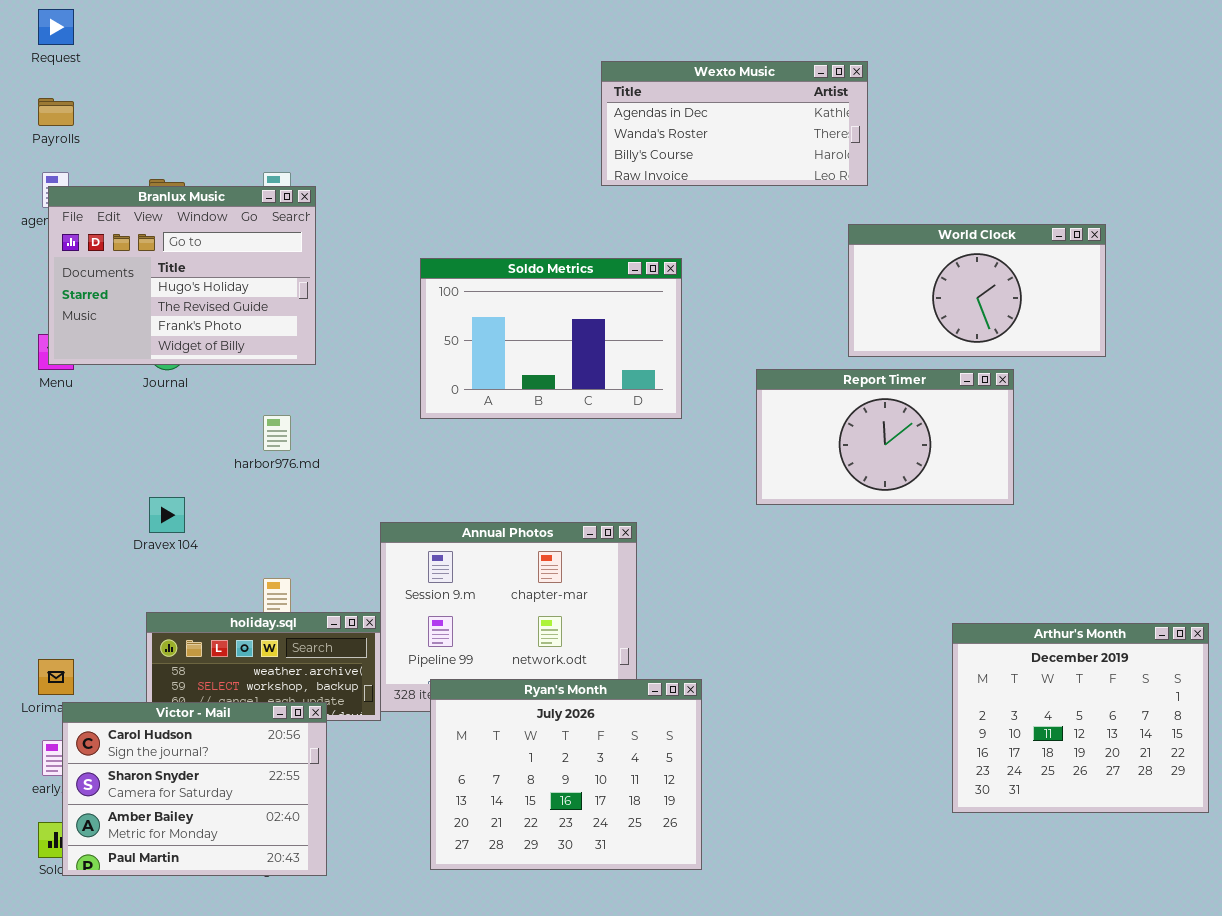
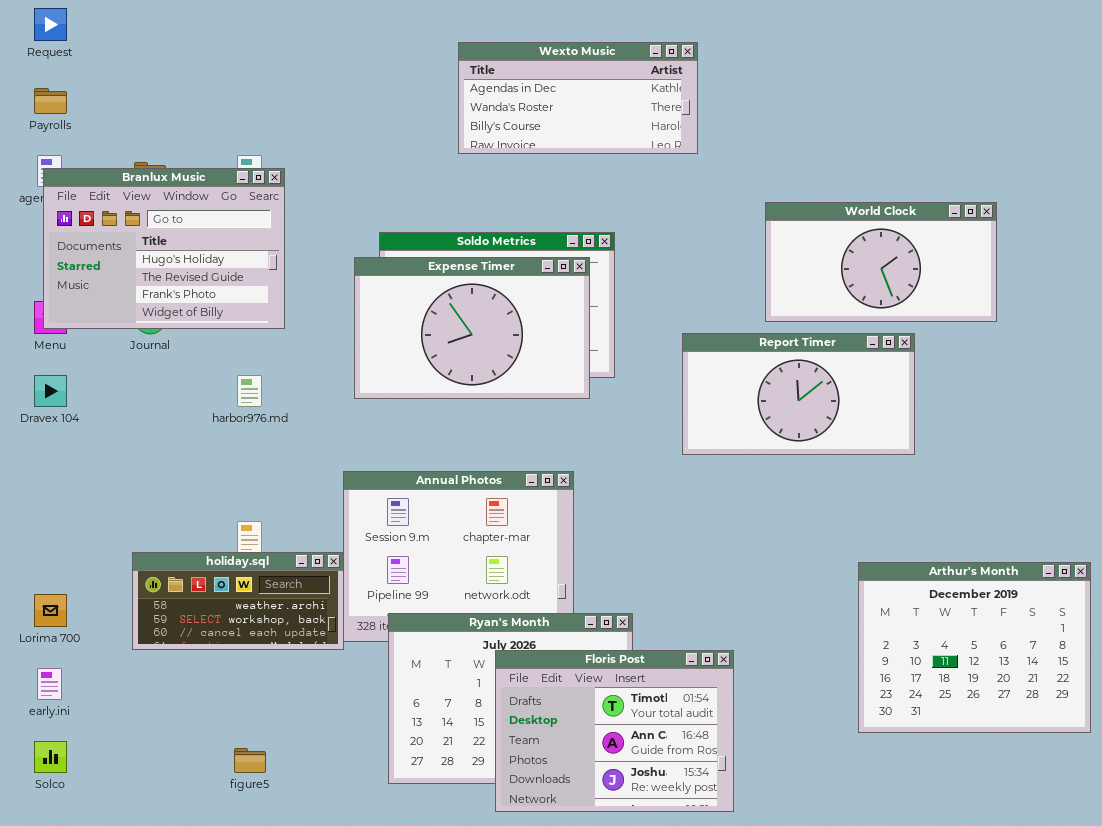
Wexto Music: [601,61,868,186] -> [458,42,698,154], moved
Expense Timer: none -> [354,257,590,399], opened
Dravex 104: [149,497,185,533] -> [34,375,67,407], moved
Victor - Mail: [62,702,327,876] -> none, closed
Floris Post: none -> [495,650,734,812], opened

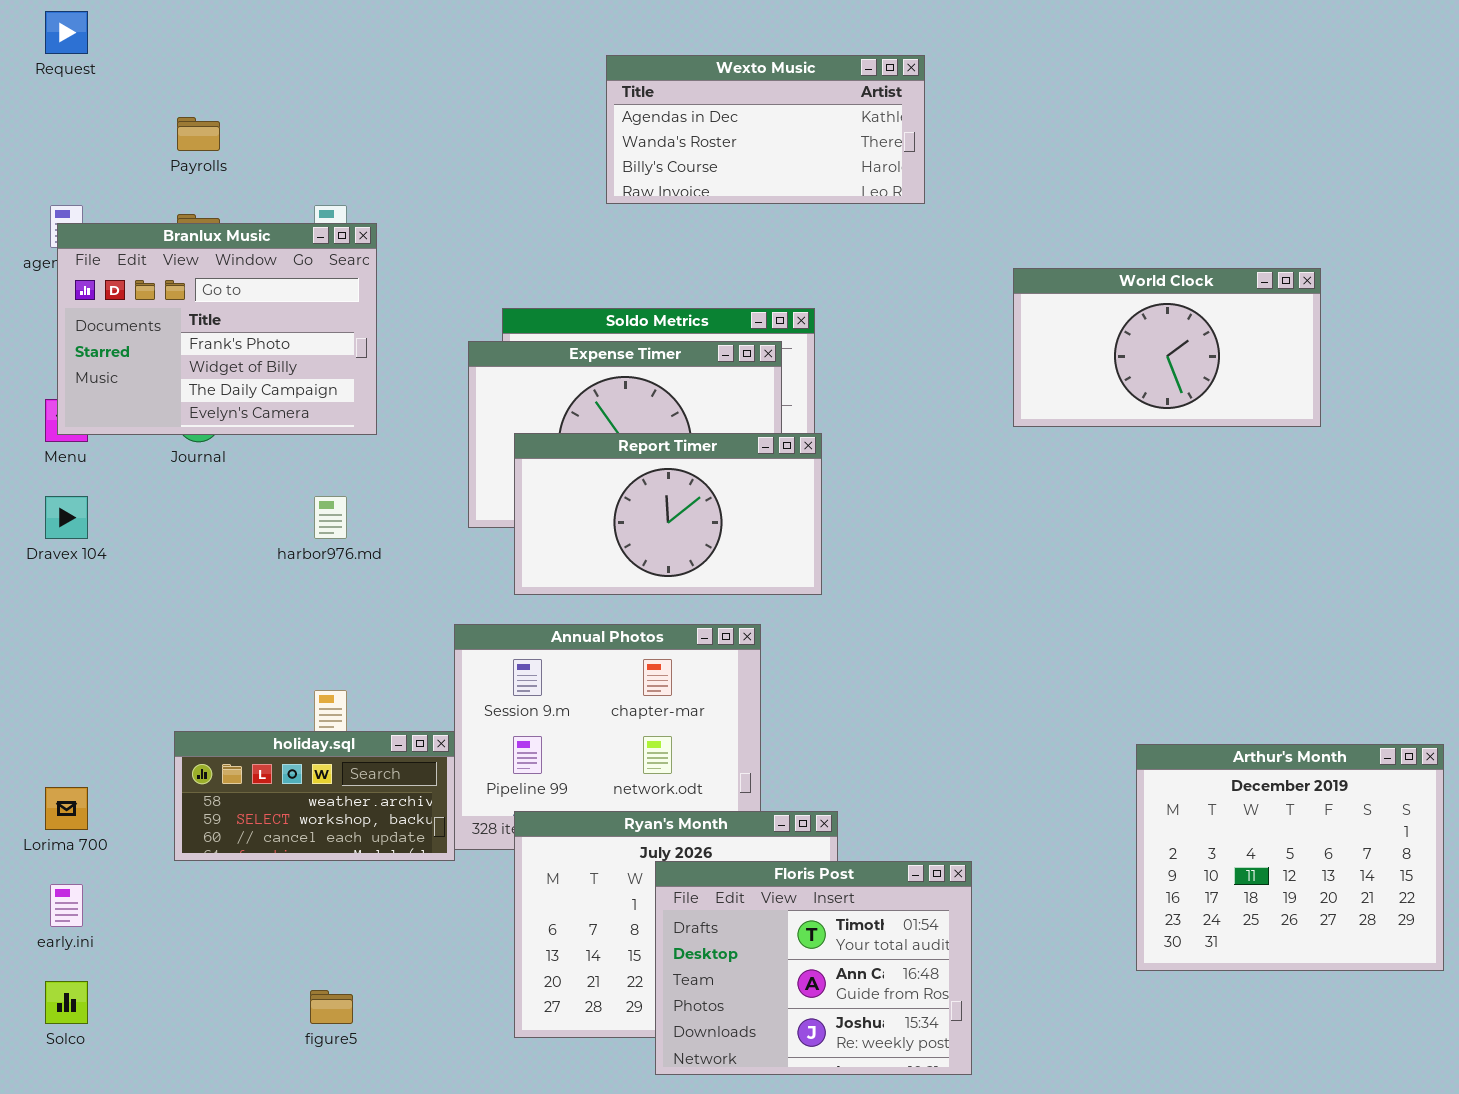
Payrolls: [34,88,67,114] -> [177,117,220,151], moved
Branlux Music: [43,168,285,329] -> [57,223,377,435], scrolled down 2 rows
Report Timer: [682,333,915,455] -> [514,433,822,595], moved

